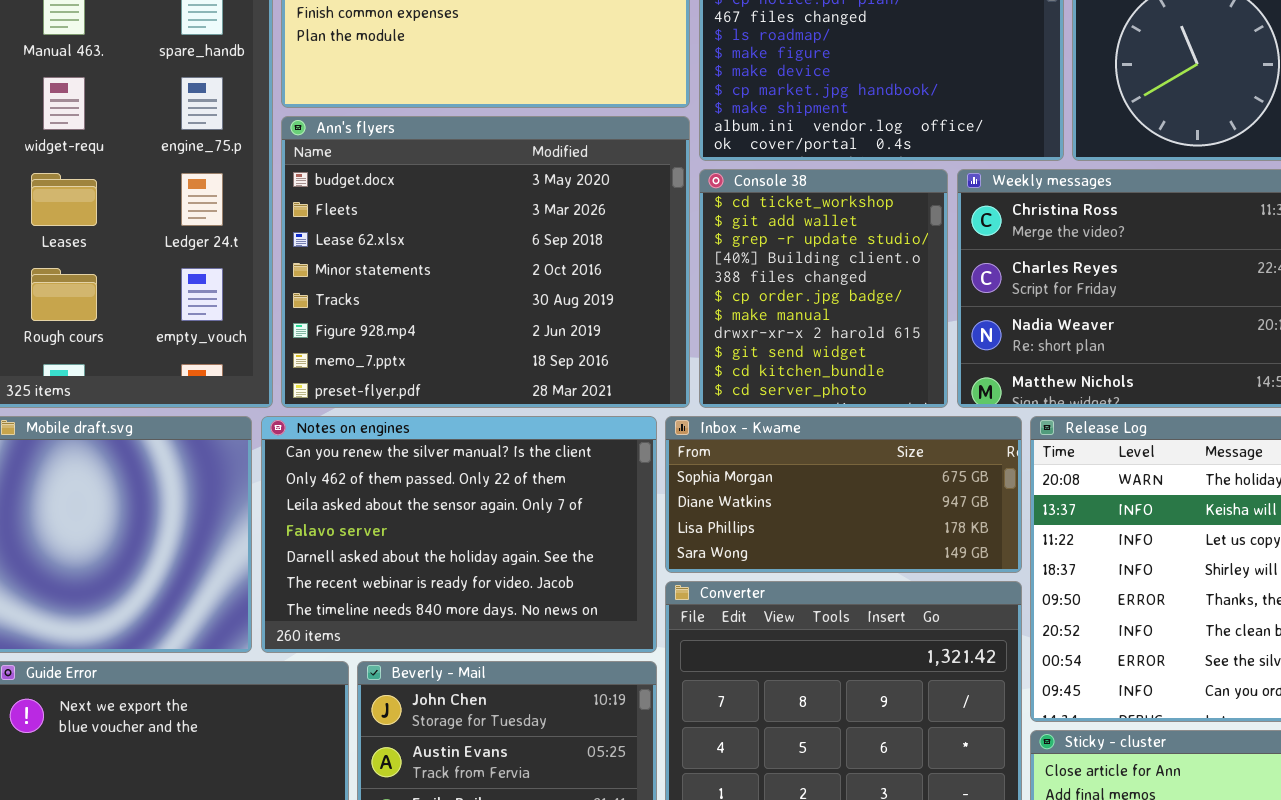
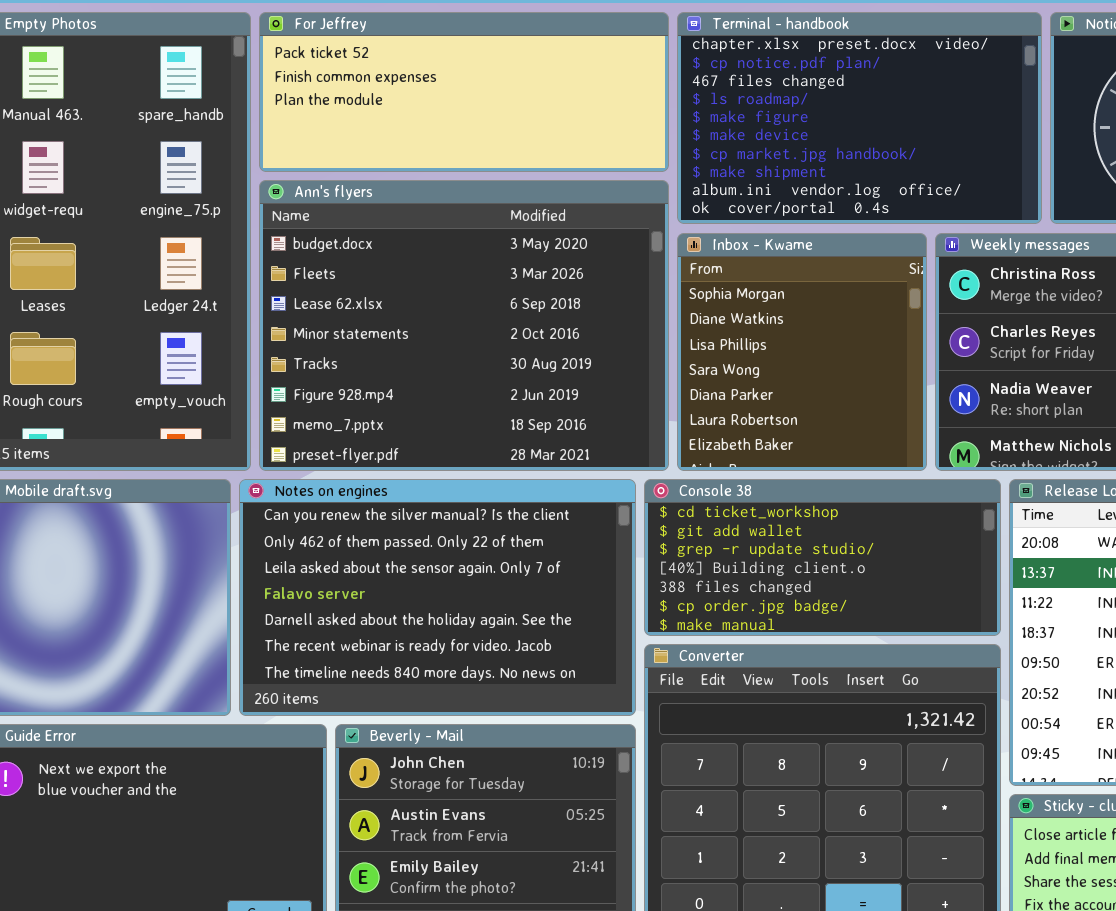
Console 38: [699,169,948,408] -> [644,479,1001,636], moved, resized
Inbox - Kwame: [665,416,1022,573] -> [677,233,927,471], moved, resized

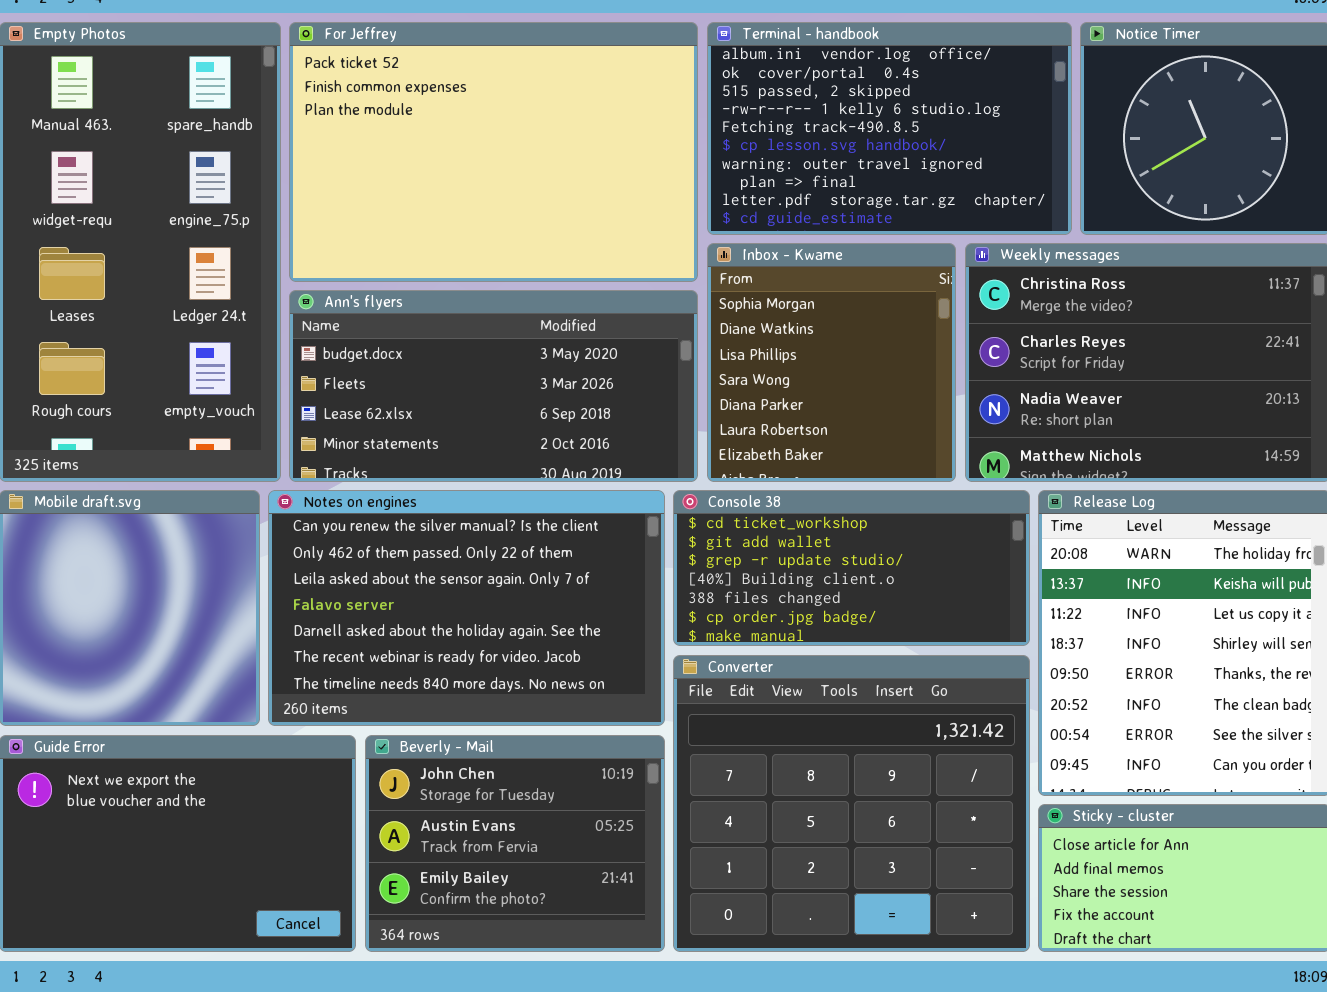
For Jeffrey: [259,12,669,172] -> [289,22,698,282], resized
Terminal - handbook: [677,12,1042,224] -> [707,22,1072,235], scrolled down 8 rows
Ann's flyers: [259,180,669,471] -> [289,290,698,482], resized

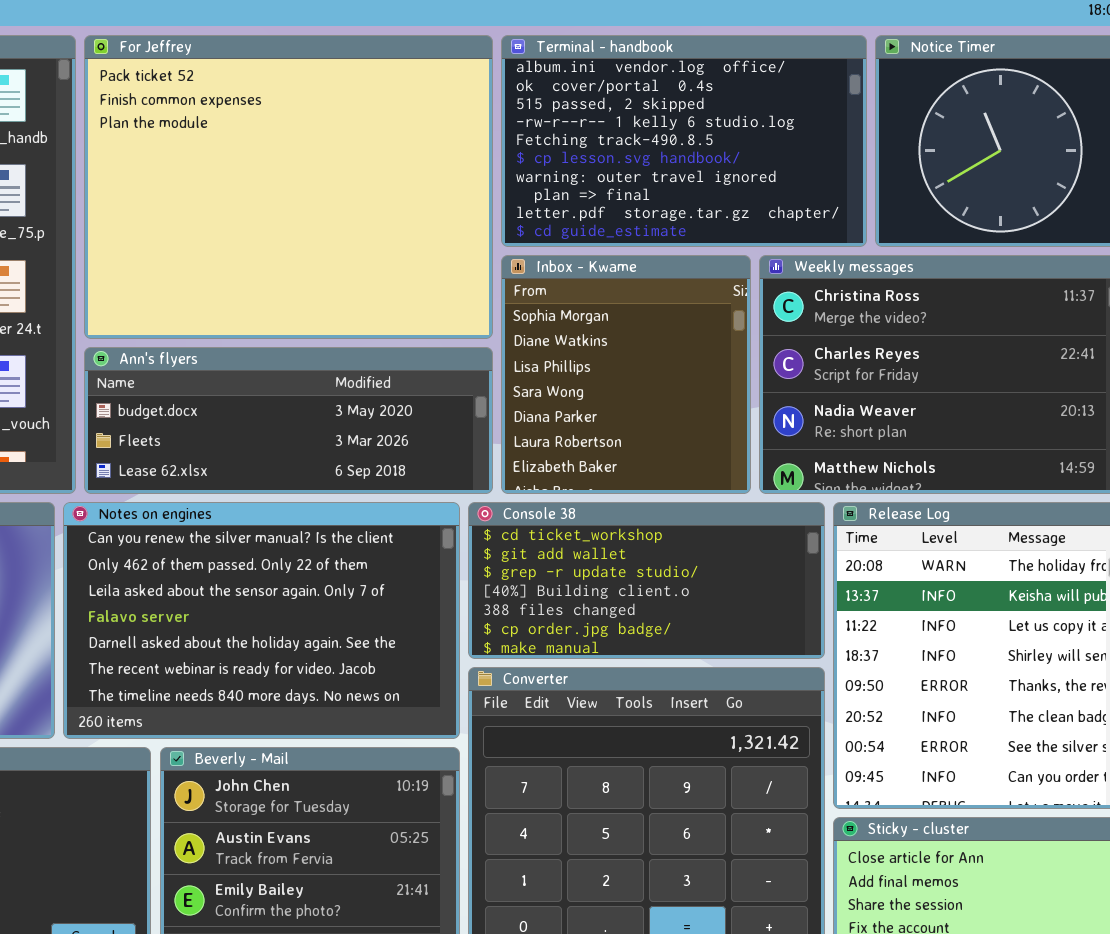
For Jeffrey: [289,22,698,282] -> [84,35,493,339], resized
Ann's flyers: [289,290,698,482] -> [84,347,493,494], resized

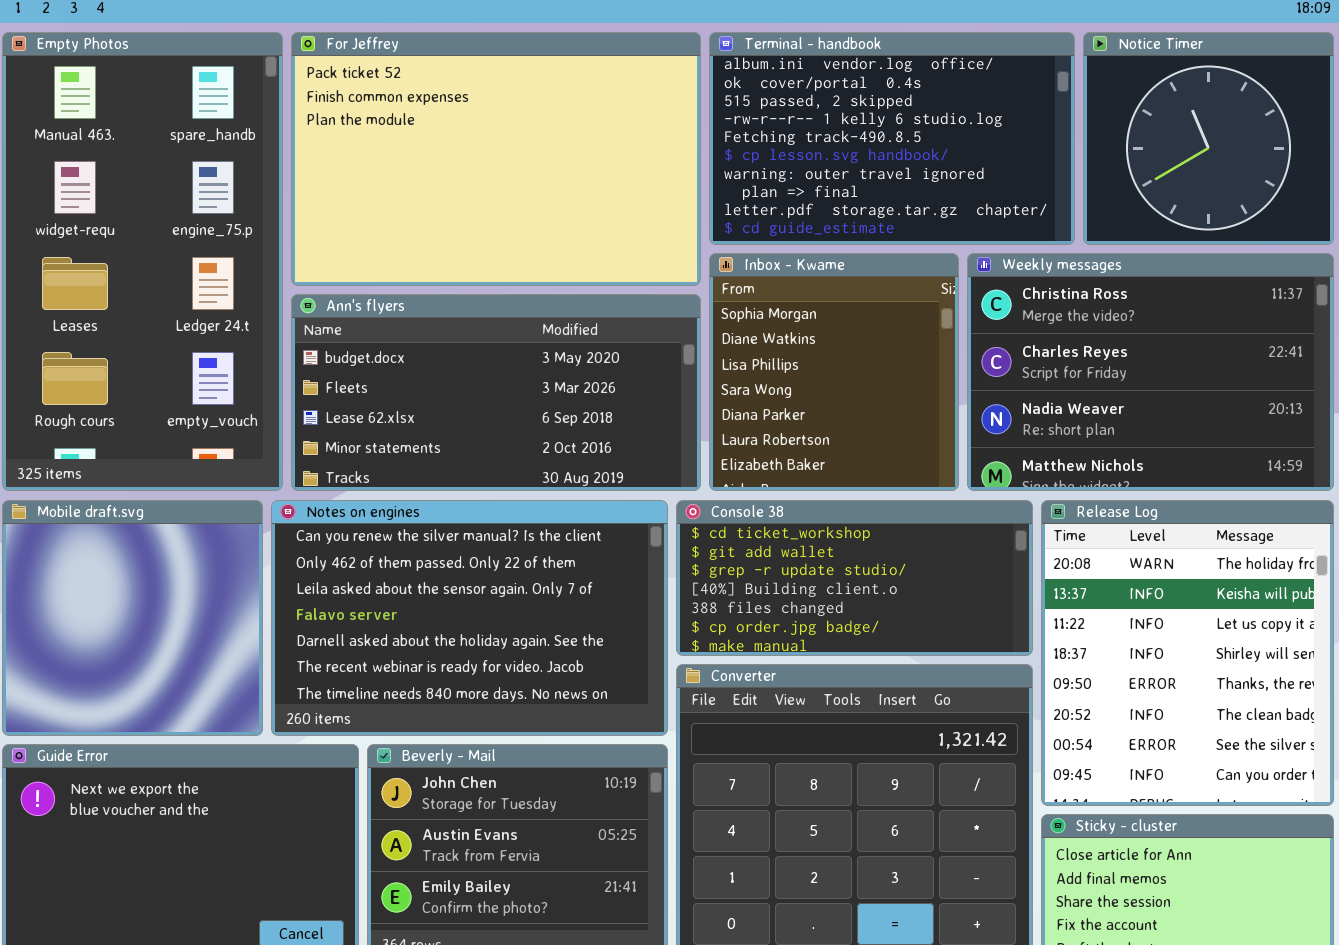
For Jeffrey: [84,35,493,339] -> [291,32,701,286], resized
Ann's flyers: [84,347,493,494] -> [291,294,701,491], resized

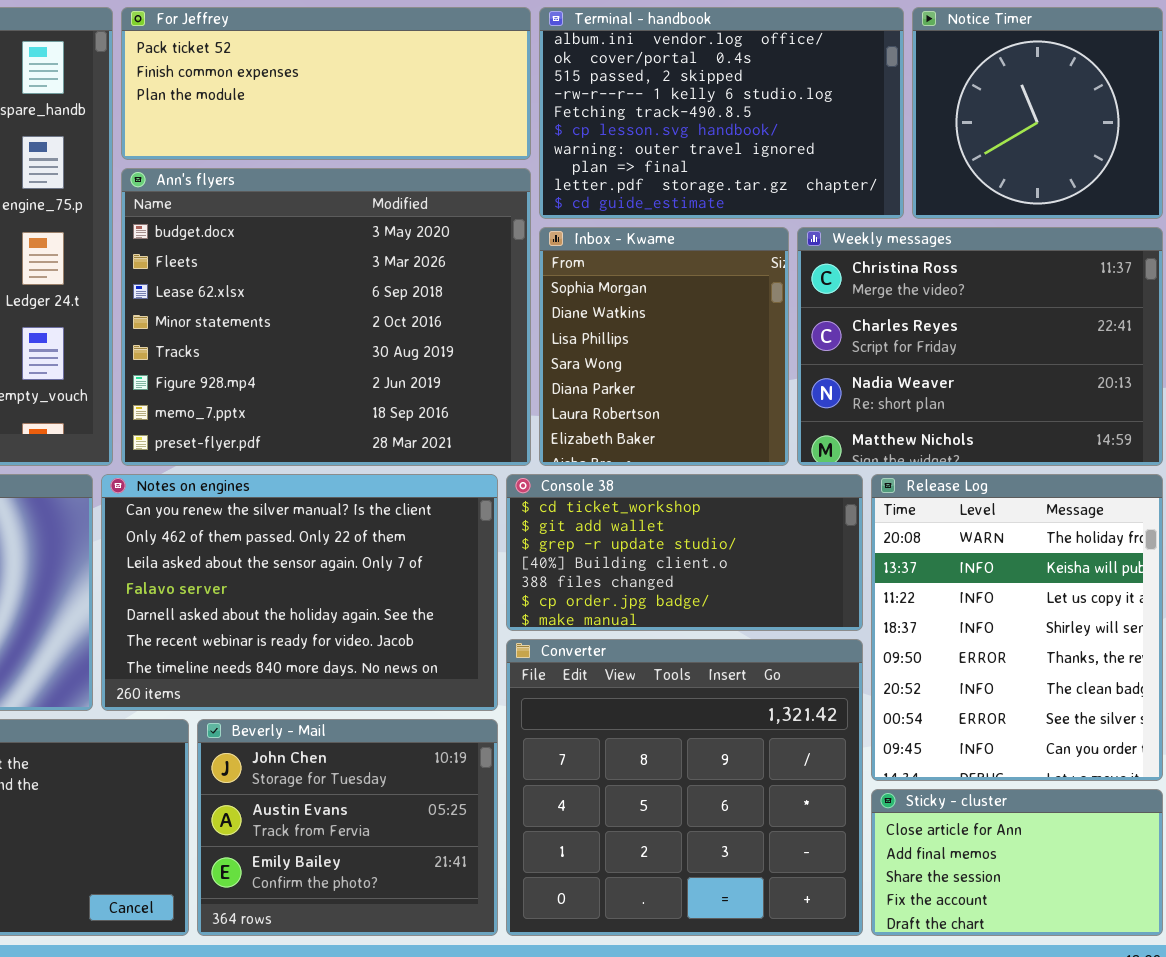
For Jeffrey: [291,32,701,286] -> [121,7,531,160], resized
Ann's flyers: [291,294,701,491] -> [121,168,531,466], resized

